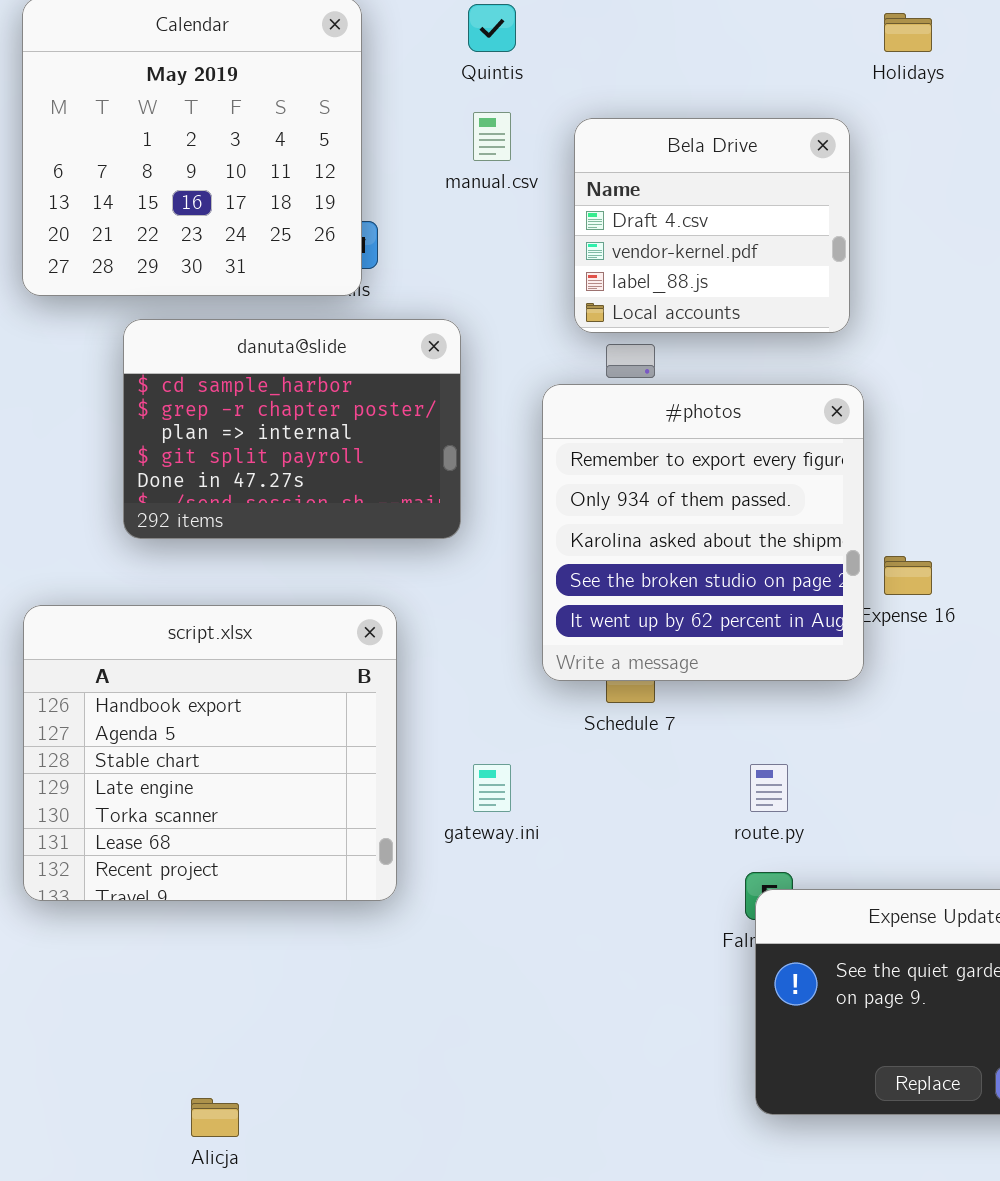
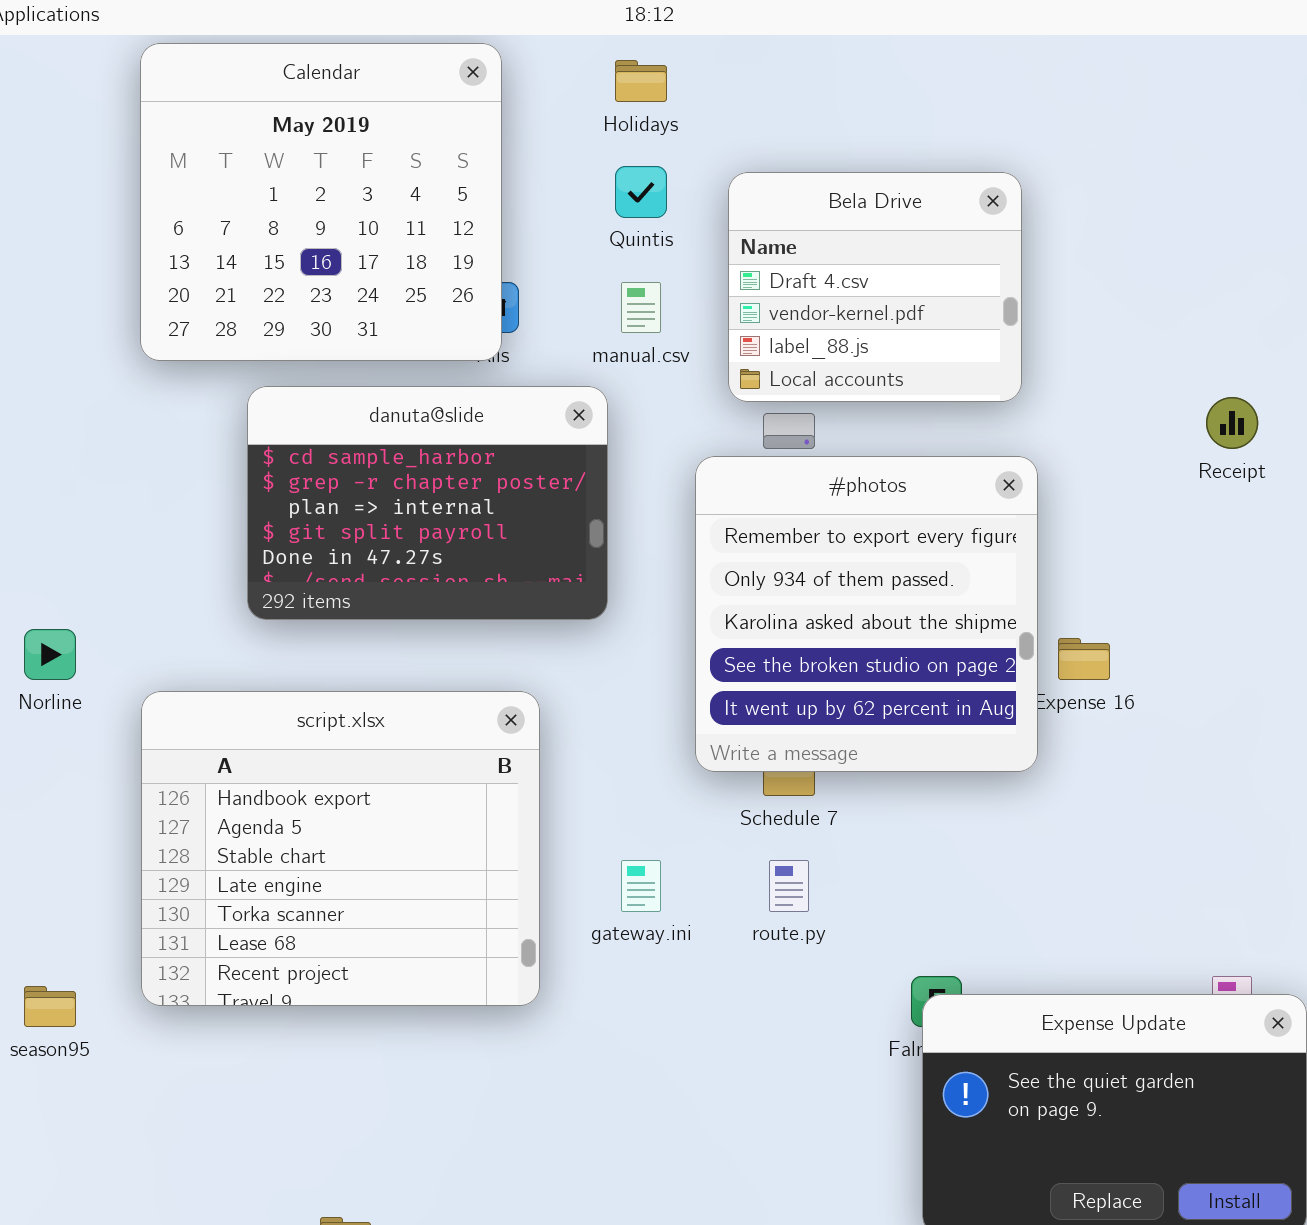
Quintis: [468,4,516,52] -> [615,166,667,218], moved
Holidays: [884,13,932,52] -> [615,60,667,102], moved
manual.csv: [473,112,511,161] -> [621,282,661,333], moved
route.py: [750,764,788,812] -> [769,860,809,912], moved

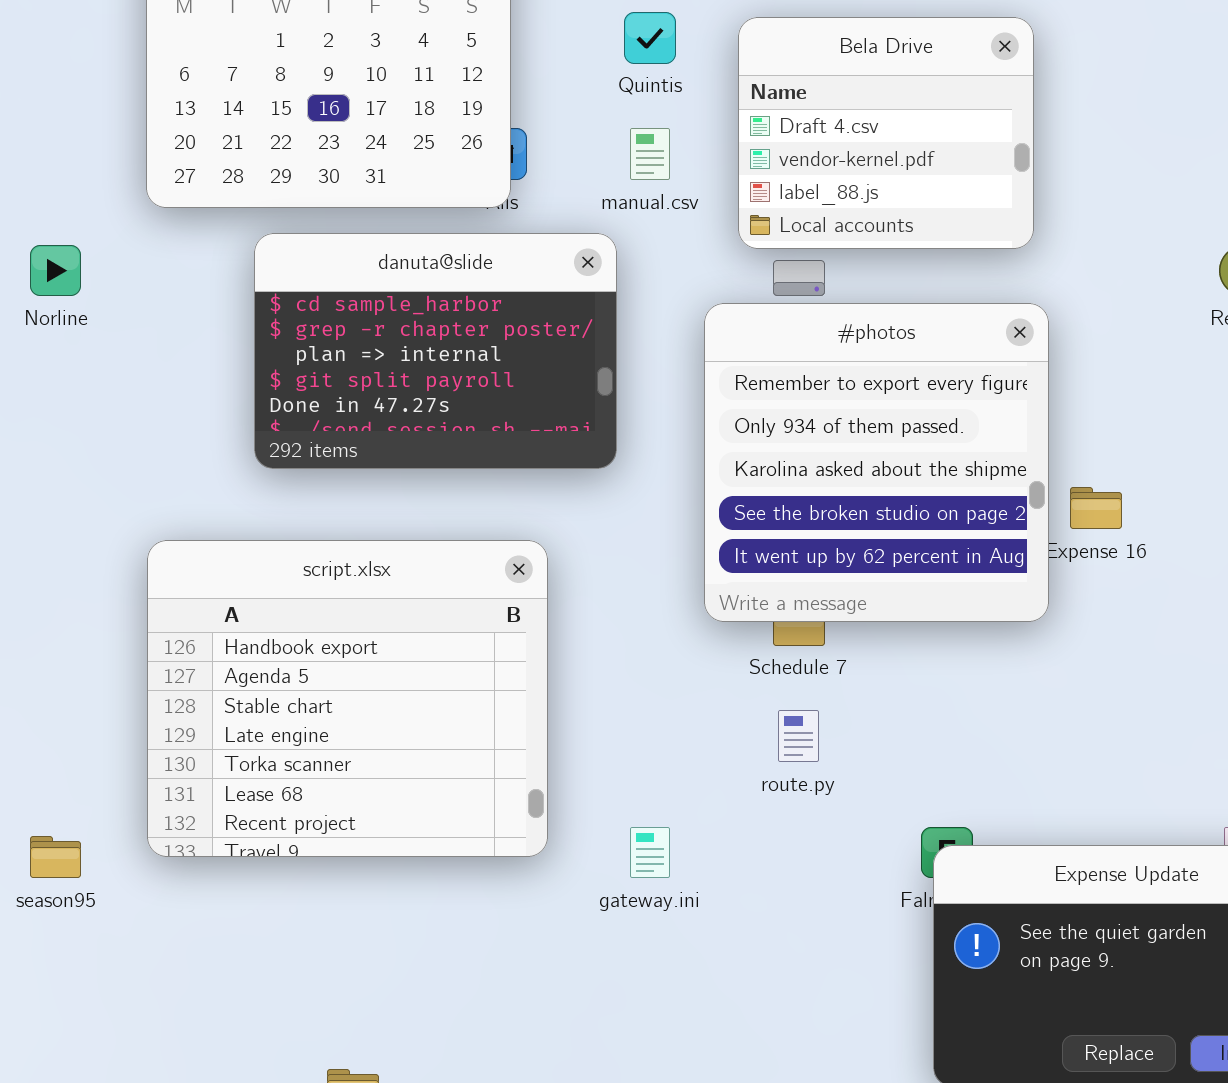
Norline: [24,629,76,680] -> [30,245,81,296], moved
gateway.ini: [621,860,661,912] -> [630,827,670,878], moved

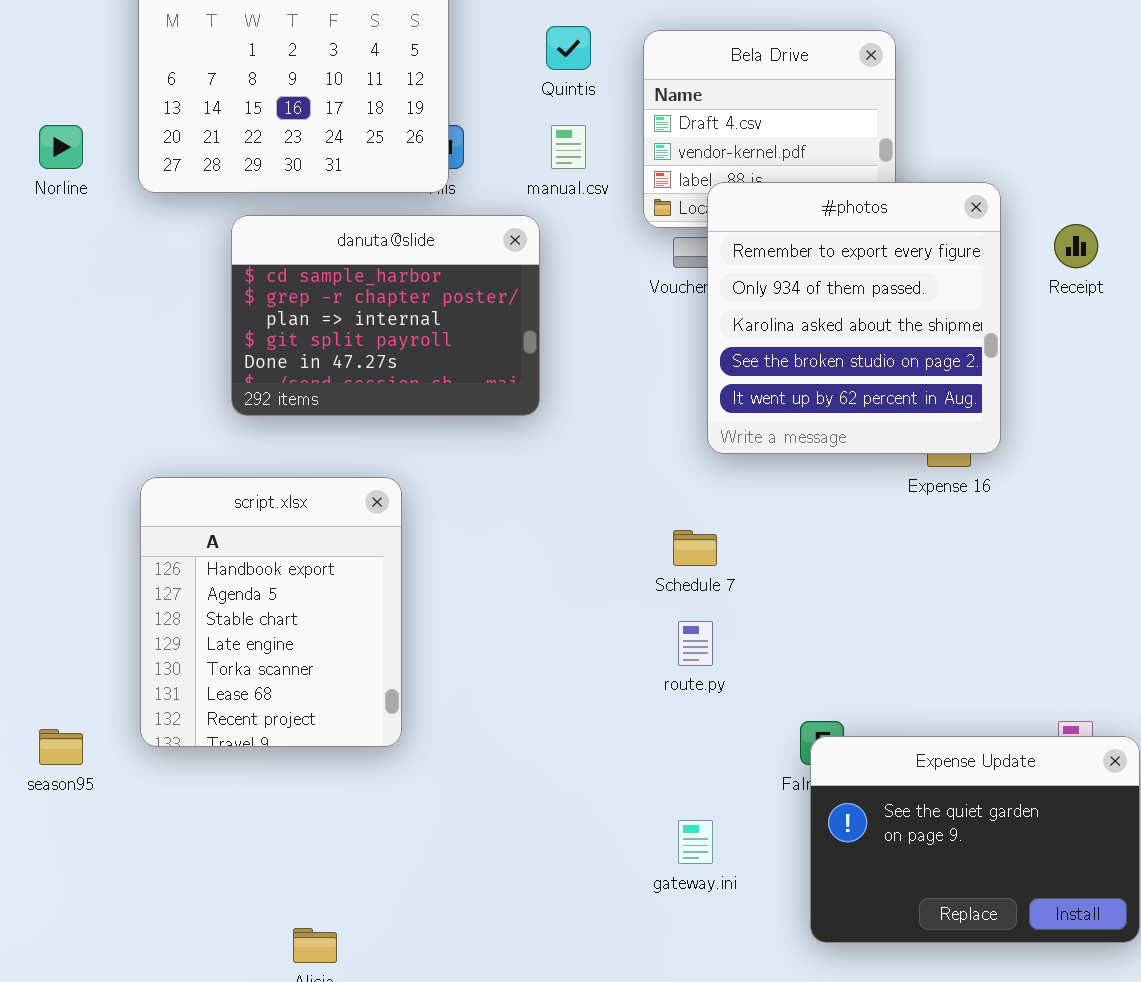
Norline: [30,245,81,296] -> [39,125,83,169], moved
#photos: [704,303,1049,622] -> [707,182,1001,454], moved
script.xlsx: [147,540,548,857] -> [140,477,402,747], resized
gateway.ini: [630,827,670,878] -> [678,820,713,864], moved

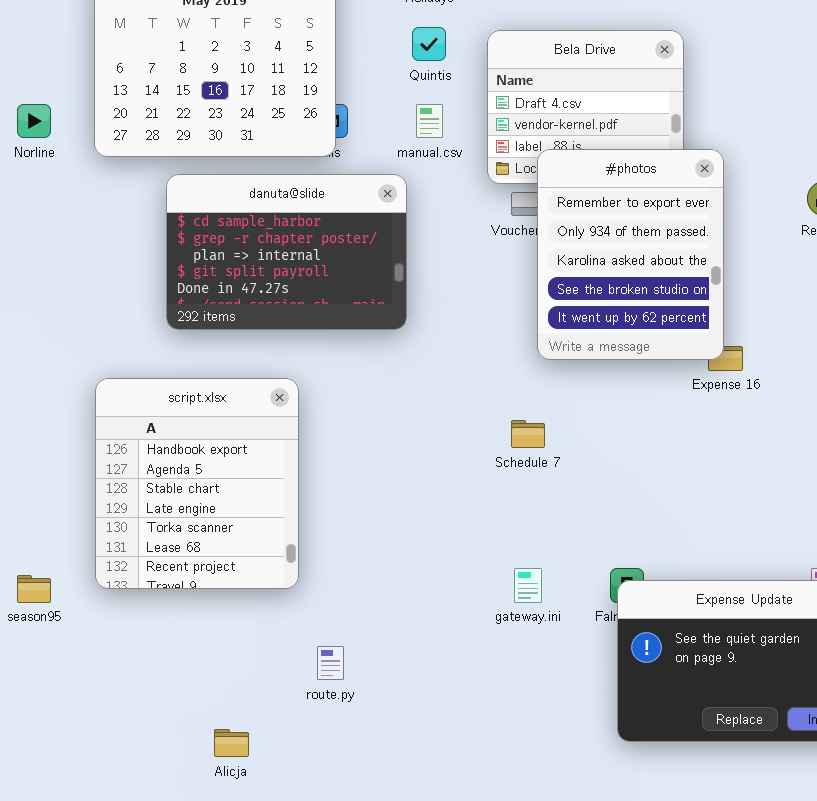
#photos: [707,182,1001,454] -> [537,149,724,360], resized
route.py: [678,621,713,666] -> [317,646,344,680], moved
gateway.ini: [678,820,713,864] -> [514,568,542,603], moved

